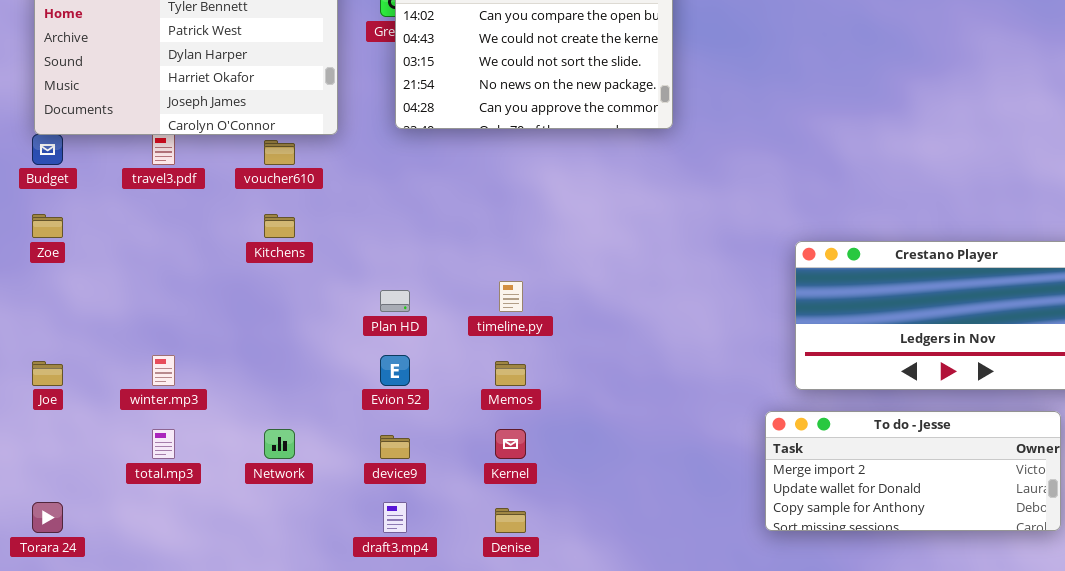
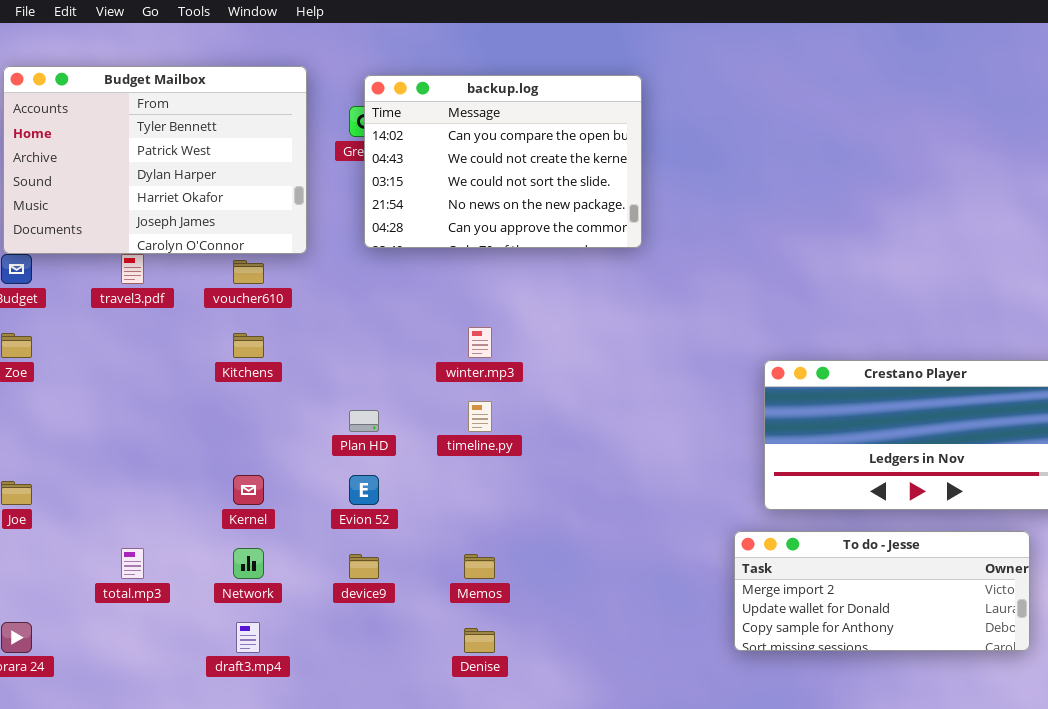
winter.mp3: [152,355,175,386] -> [468,327,492,358], moved
Memos: [495,361,526,386] -> [464,554,495,579], moved
Kernel: [495,429,526,459] -> [233,475,264,505], moved
draft3.mp4: [383,502,407,533] -> [236,622,260,653], moved

